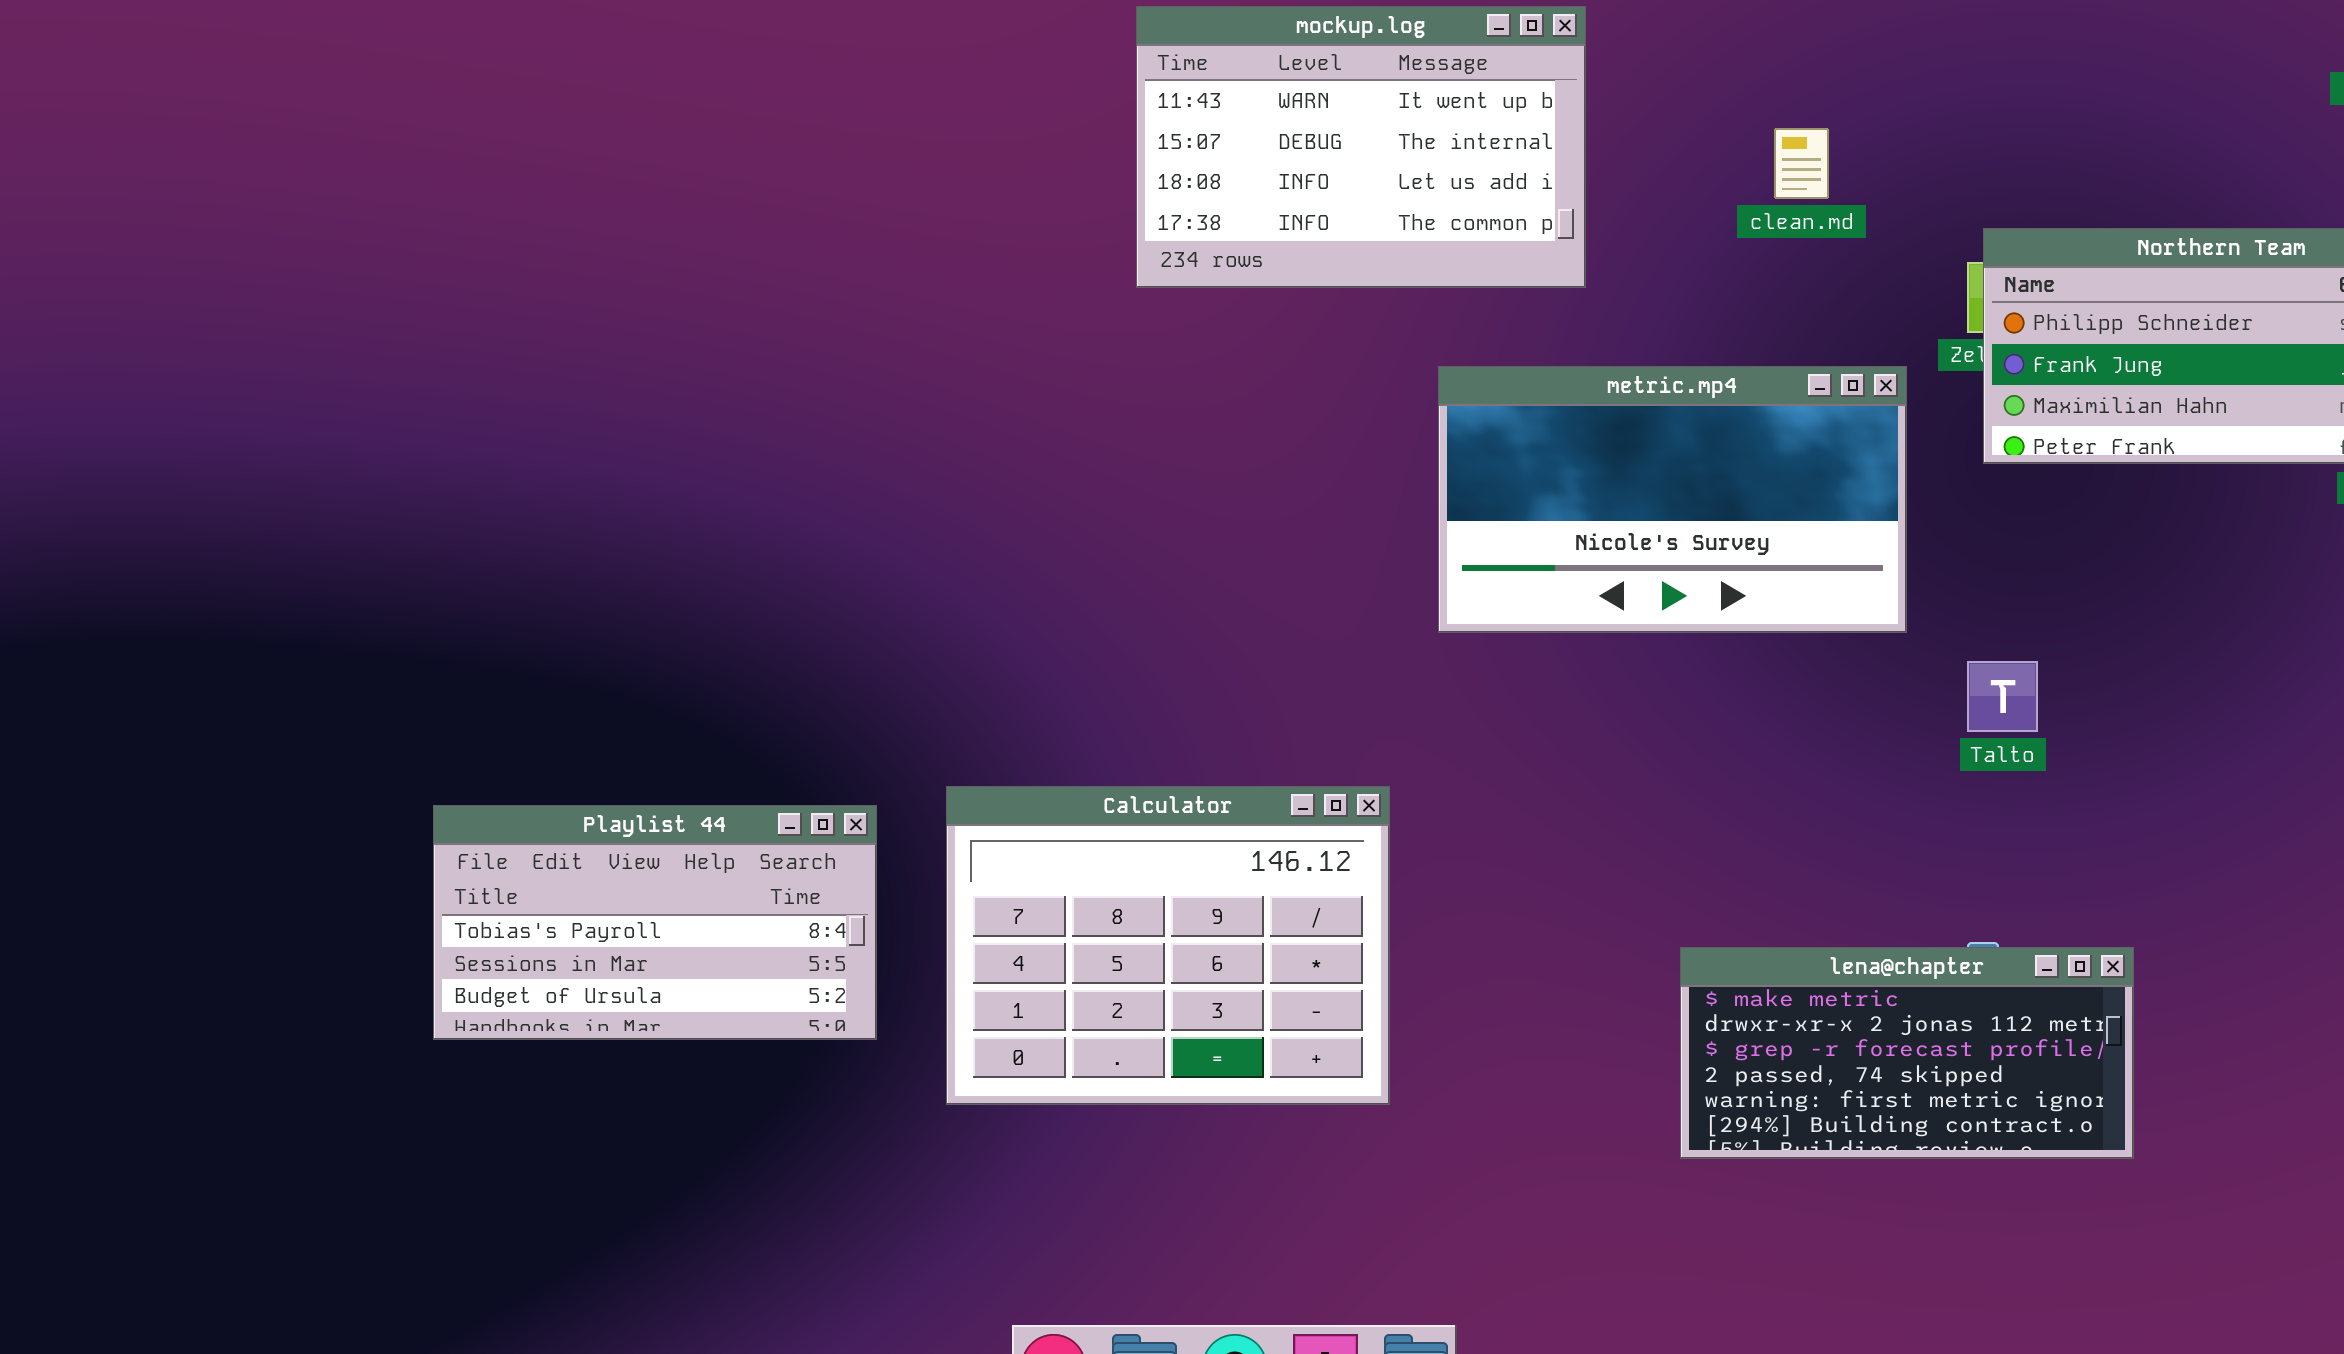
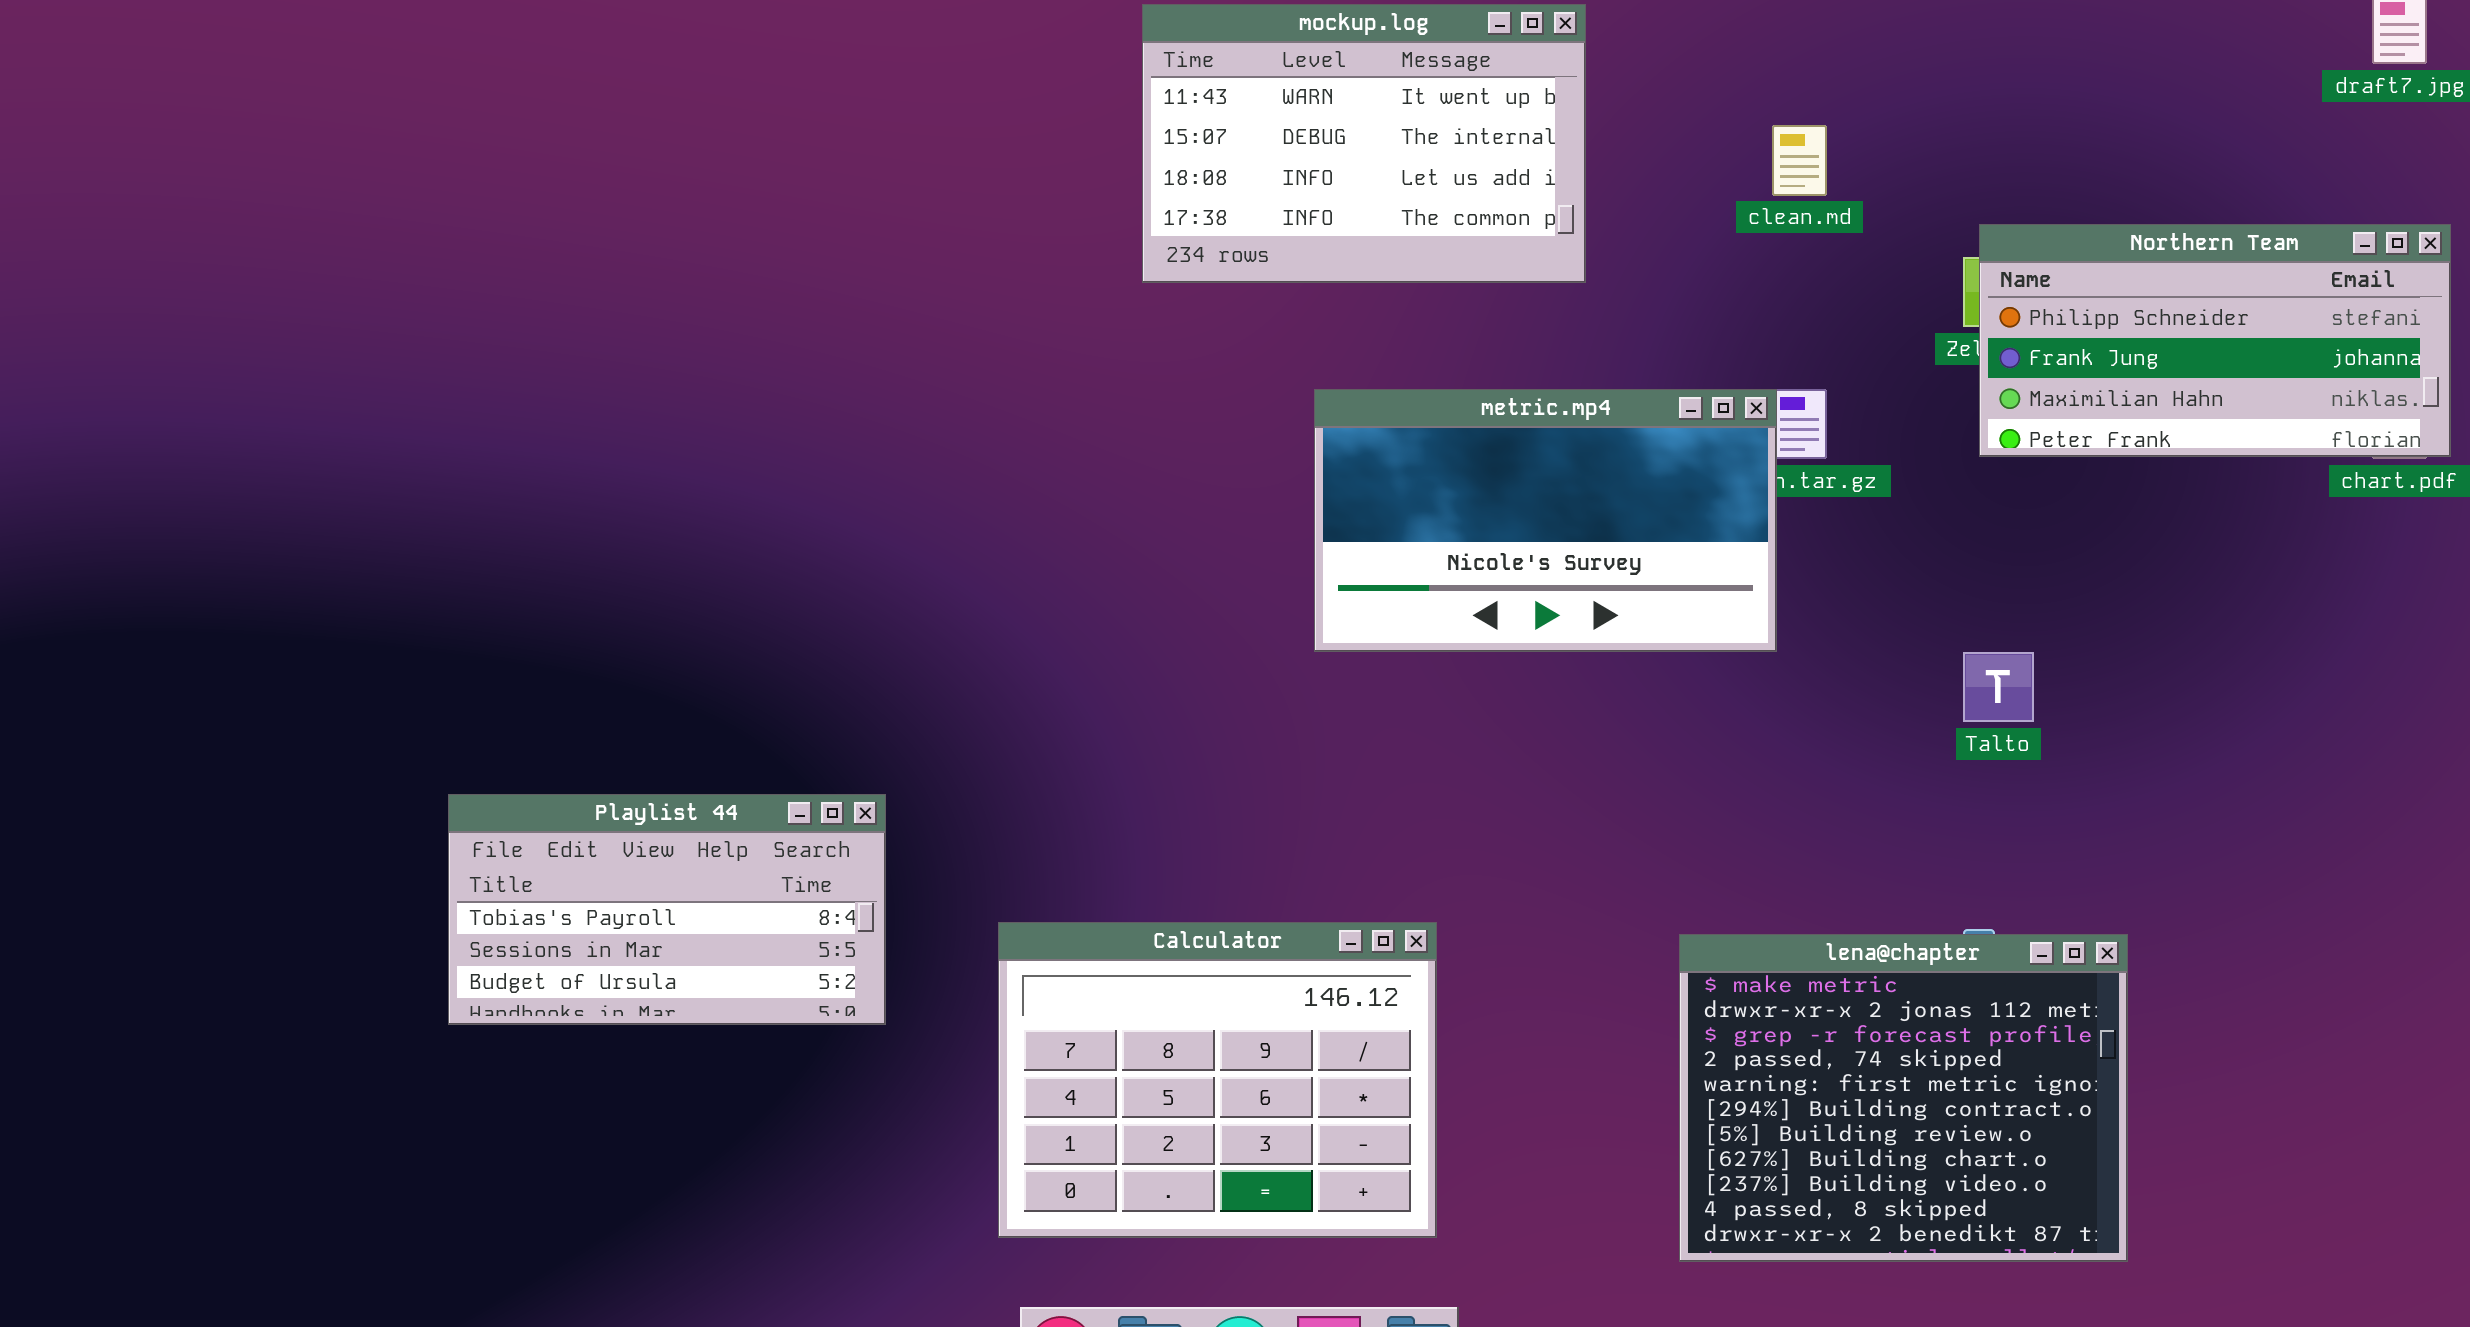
metric.mp4: [1438,366,1907,633] -> [1314,389,1777,652], moved
Calculator: [946,786,1390,1105] -> [998,922,1437,1238], moved
lena@chapter: [1680,947,2134,1159] -> [1679,934,2128,1262], resized

